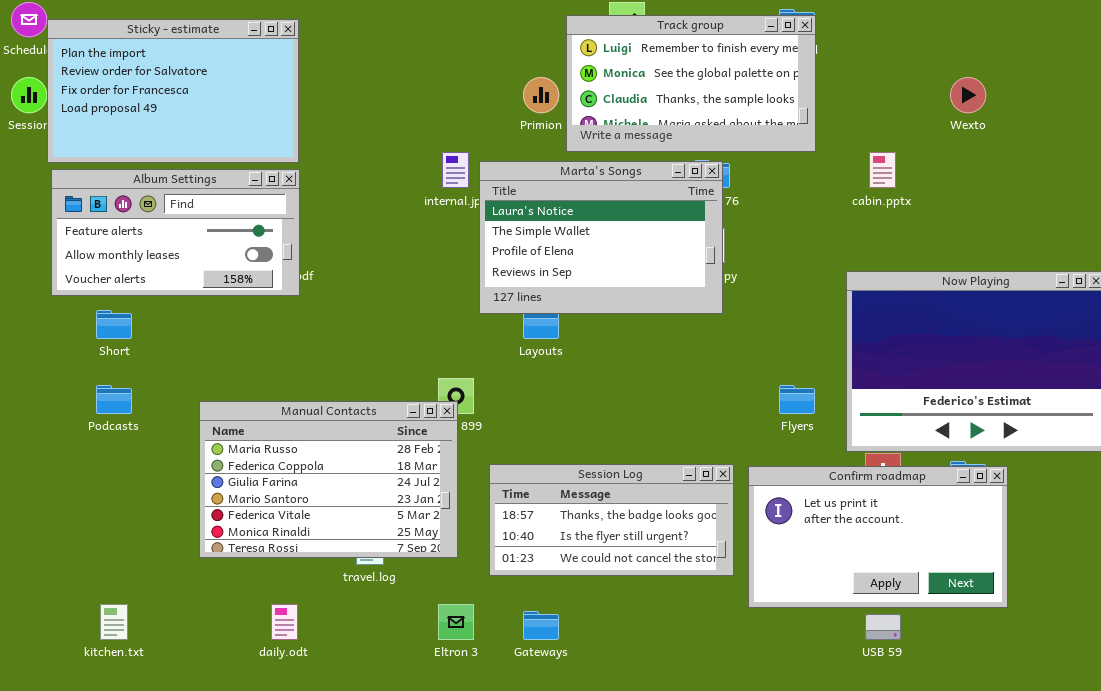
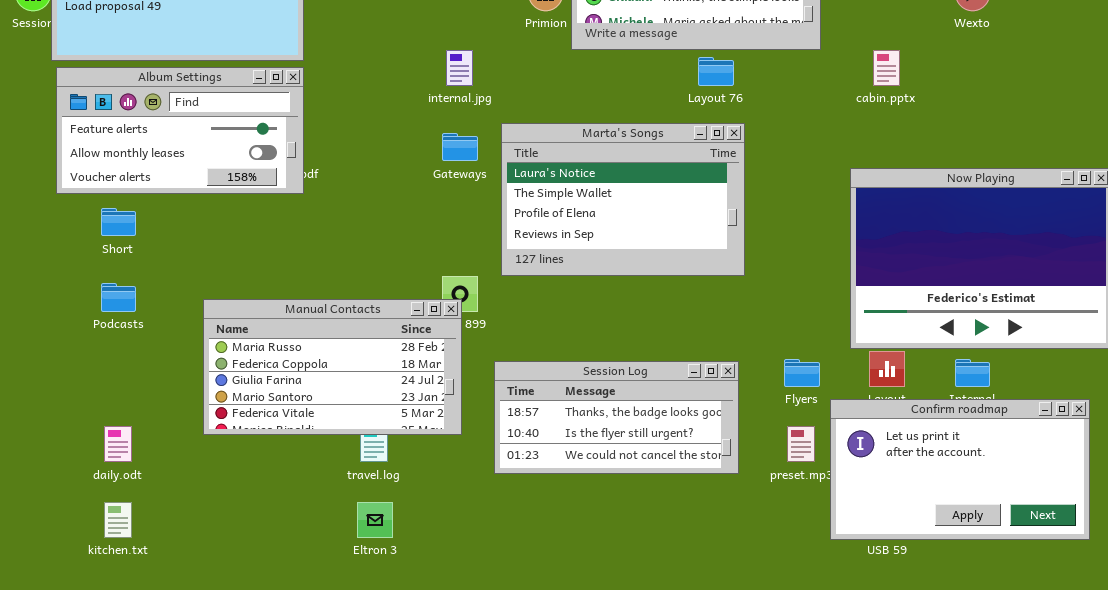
Marta's Songs: [479,161,723,314] -> [501,123,745,276], moved
Flyers: [779,385,815,414] -> [784,359,820,387], moved
Manual Contacts: [199,401,458,558] -> [203,299,462,435], resized
Confirm roadmap: [748,466,1008,608] -> [830,399,1090,540], moved
daily.odt: [271,604,298,640] -> [104,426,132,462], moved
Eltron 3: [438,604,474,640] -> [357,502,393,538], moved
Gateways: [523,611,559,640] -> [442,133,478,161], moved

